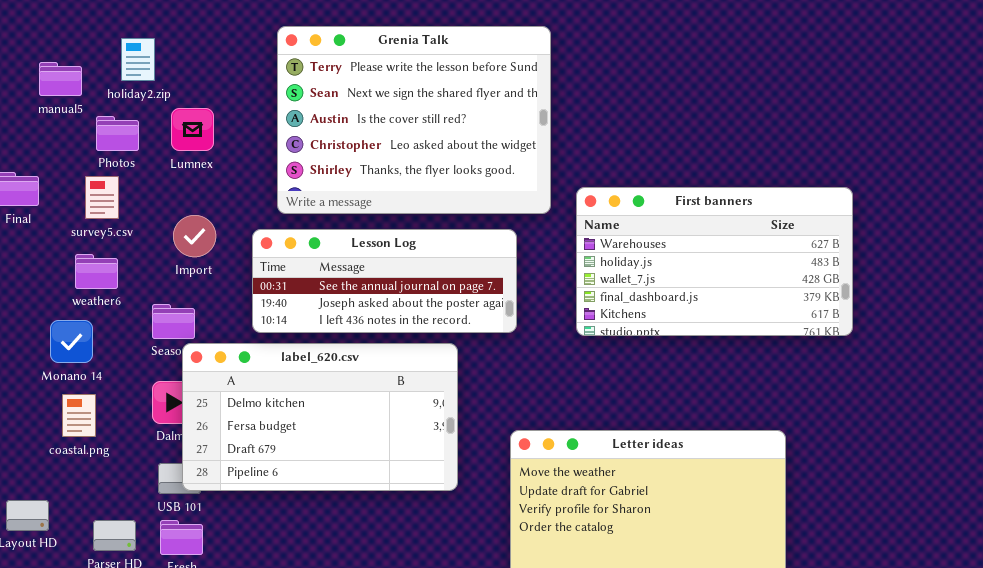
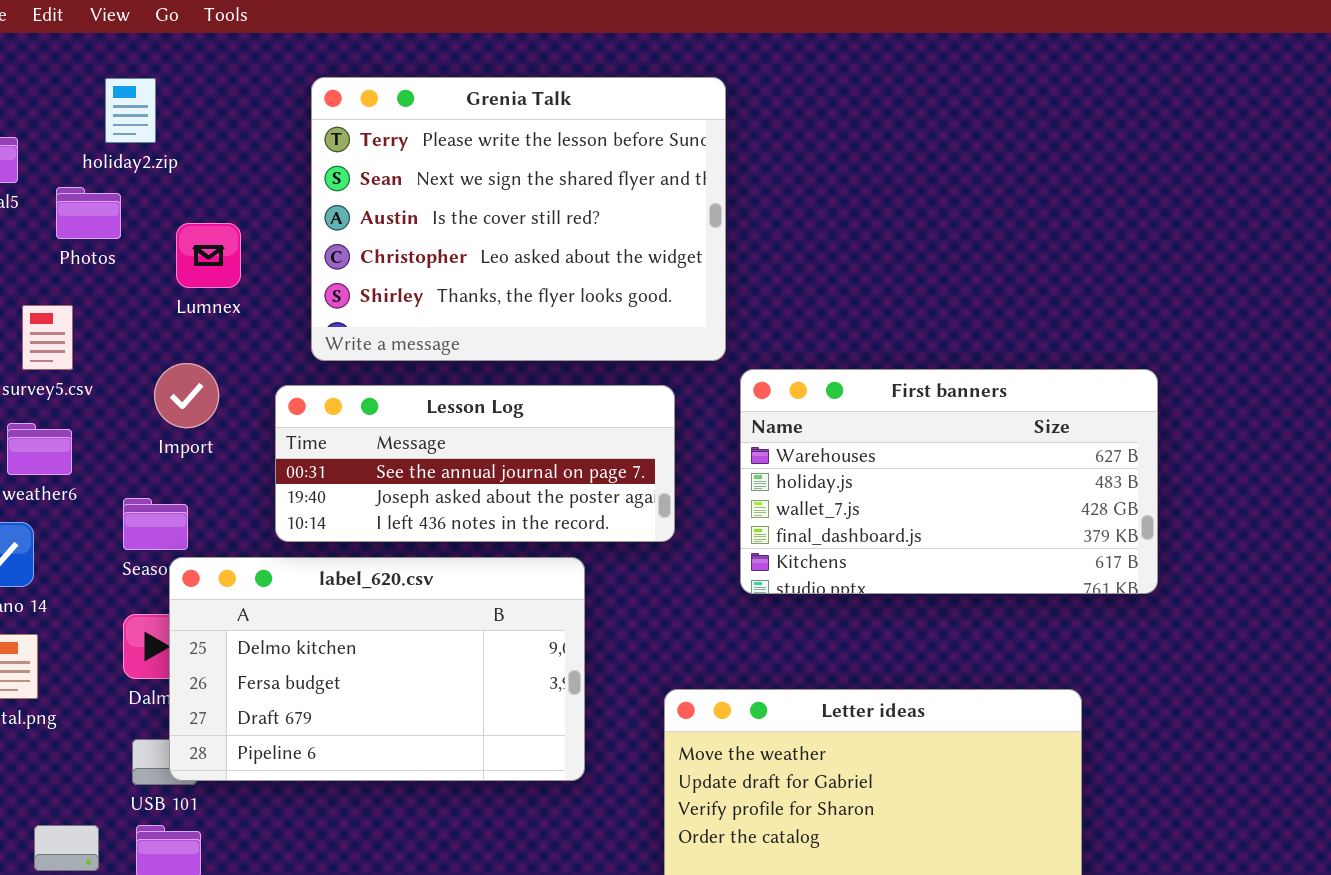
holiday2.zip: [121,38,155,81] -> [105,78,156,143], moved
Lumnex: [171,108,214,151] -> [176,223,241,288], moved
Photos: [96,116,139,151] -> [56,187,121,239], moved
First banners: [576,187,853,336] -> [740,369,1158,594], moved

